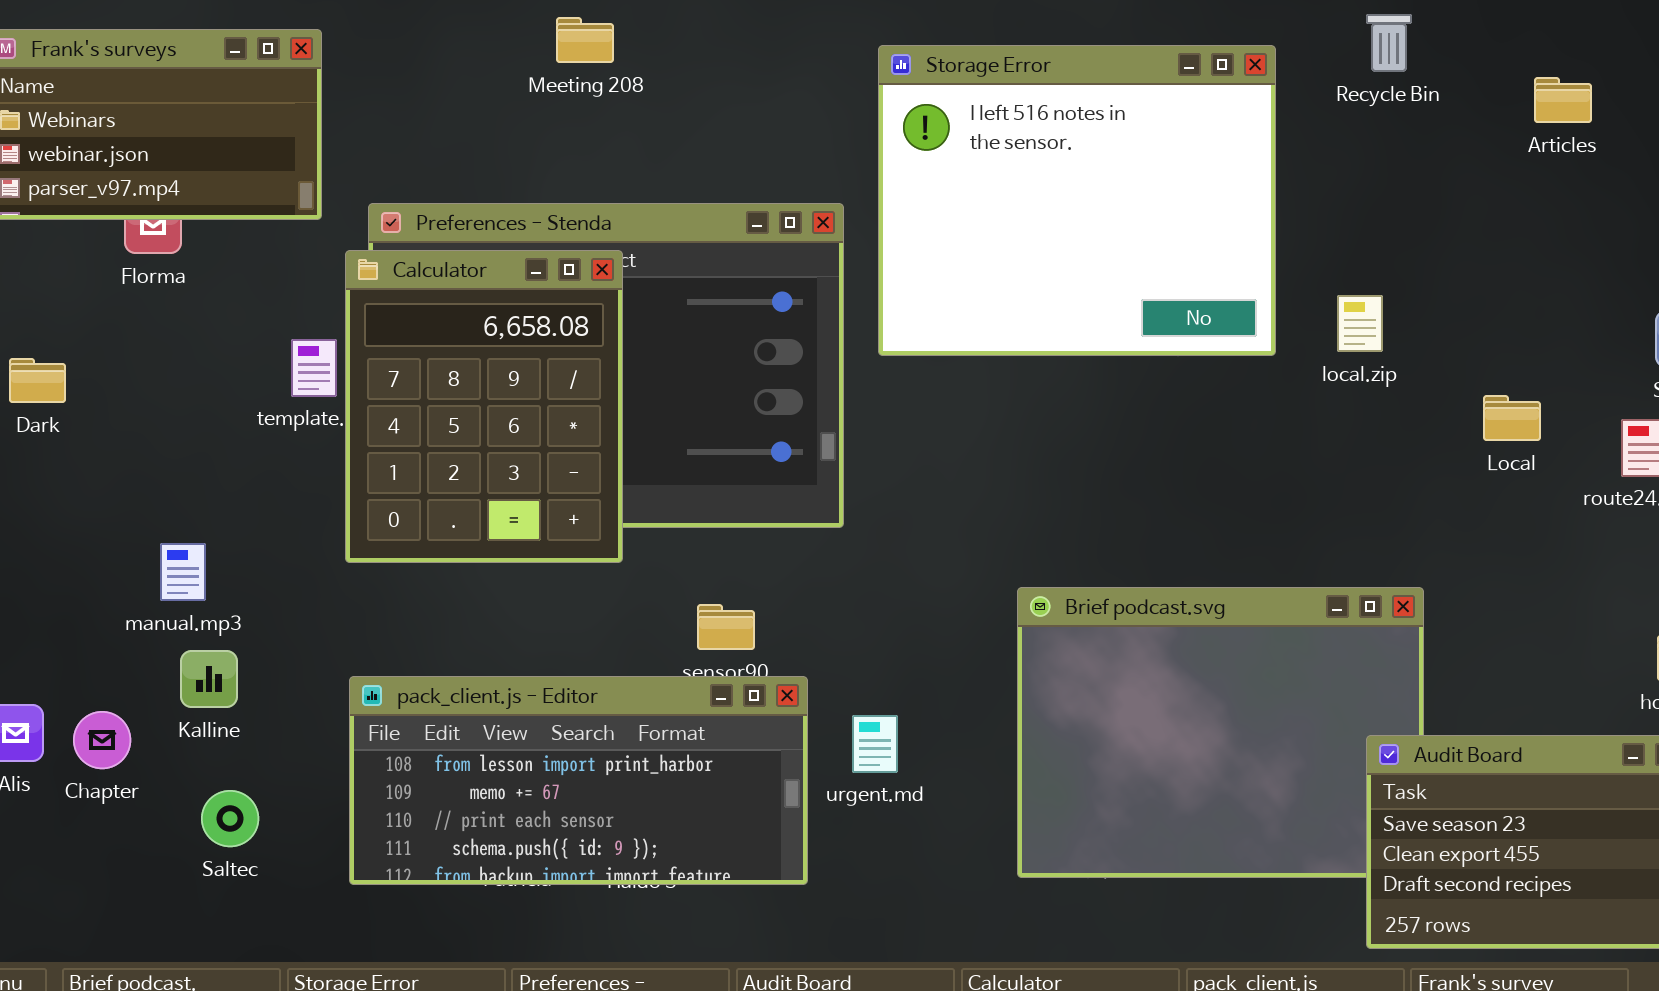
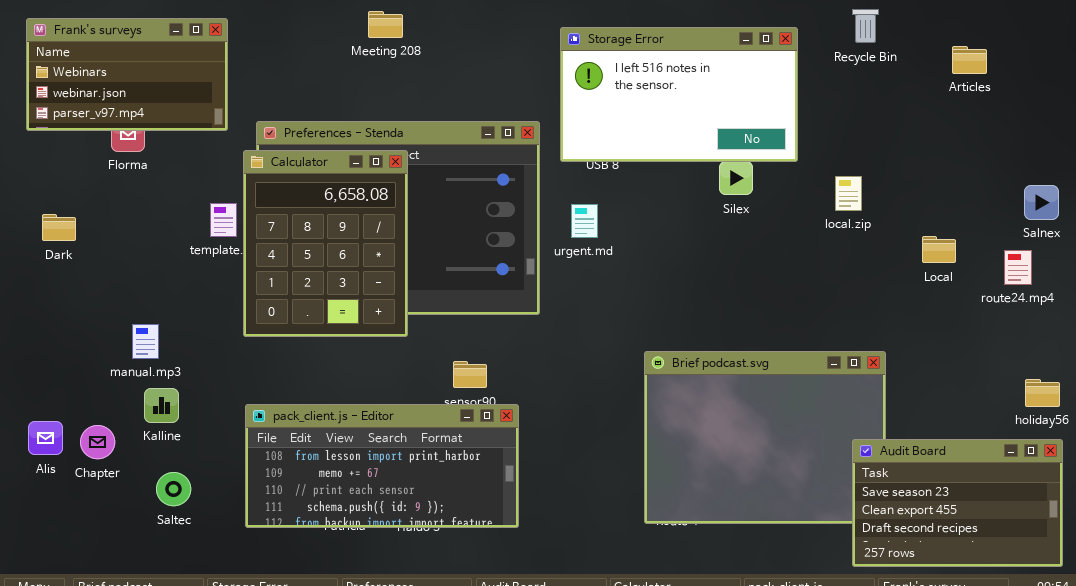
Storage Error: [878,45,1276,356] -> [560,27,798,162], resized
urgent.md: [852,715,898,773] -> [571,204,598,238], moved

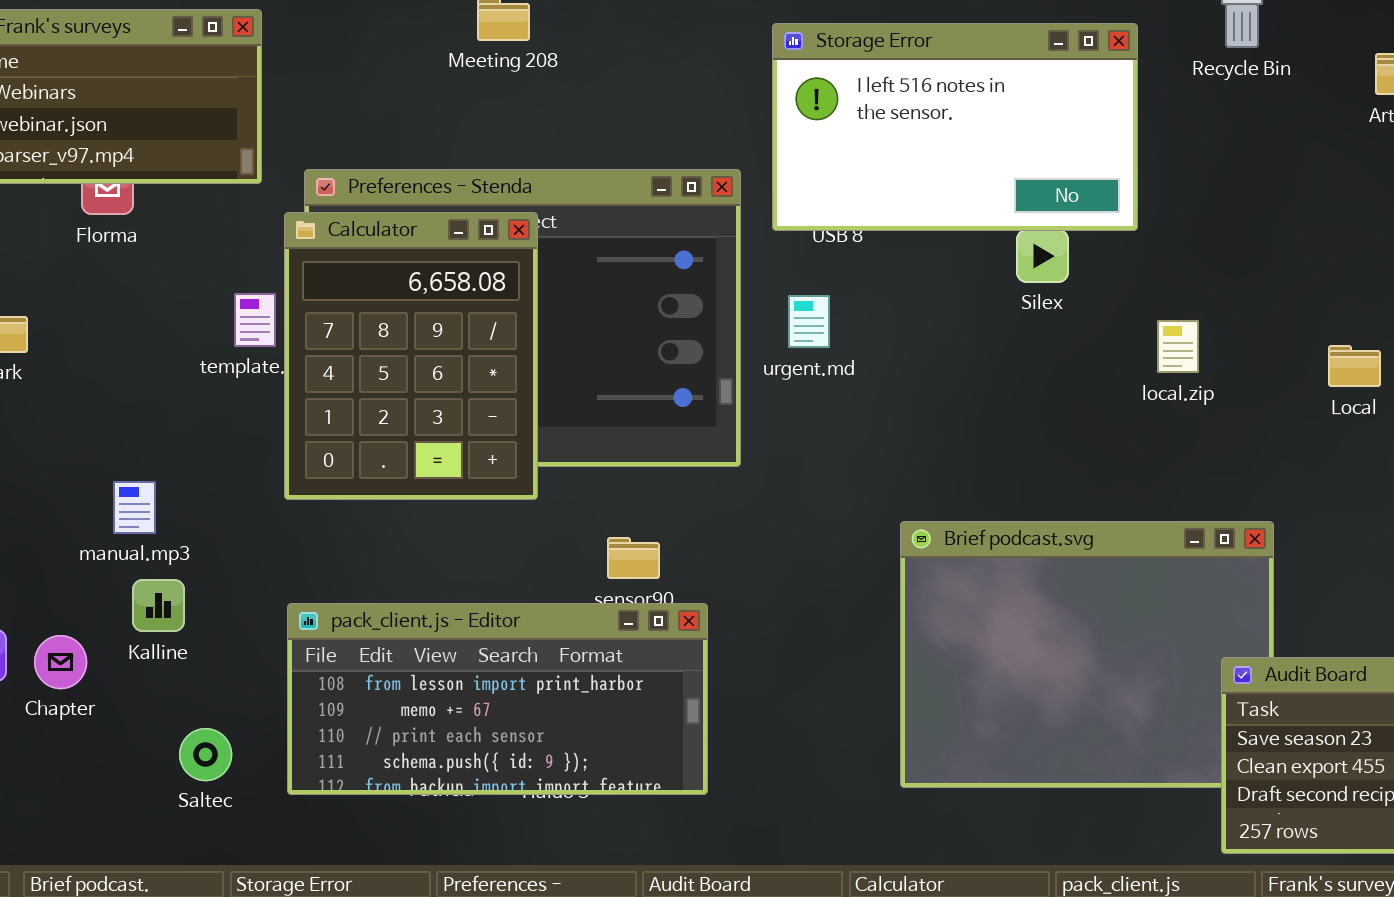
local.zip: [835,176,862,211] -> [1157,320,1199,373], moved
Saltec: [156,472,191,506] -> [179,728,232,781], moved

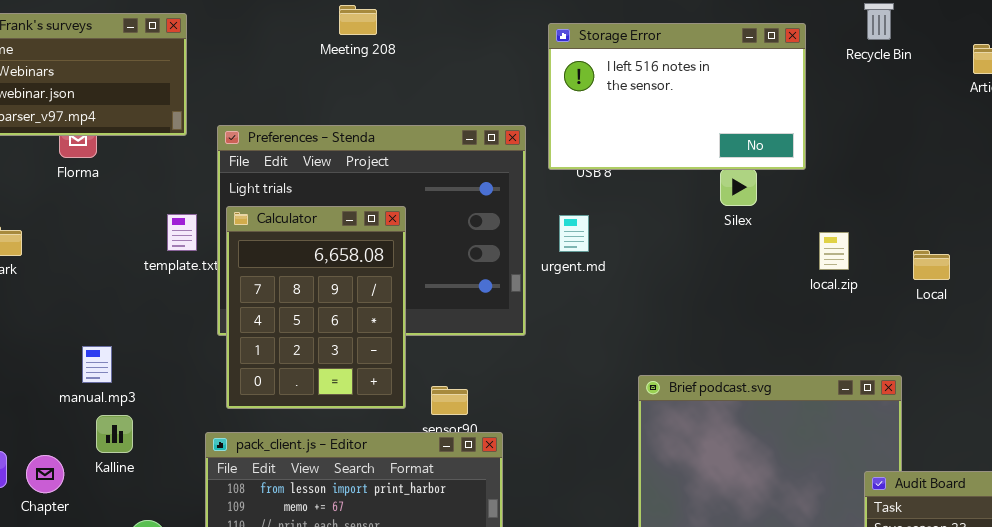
Calculator: [284,212,538,500] -> [226,206,406,409], moved
Local: [1328,345,1381,387] -> [913,250,950,280], moved

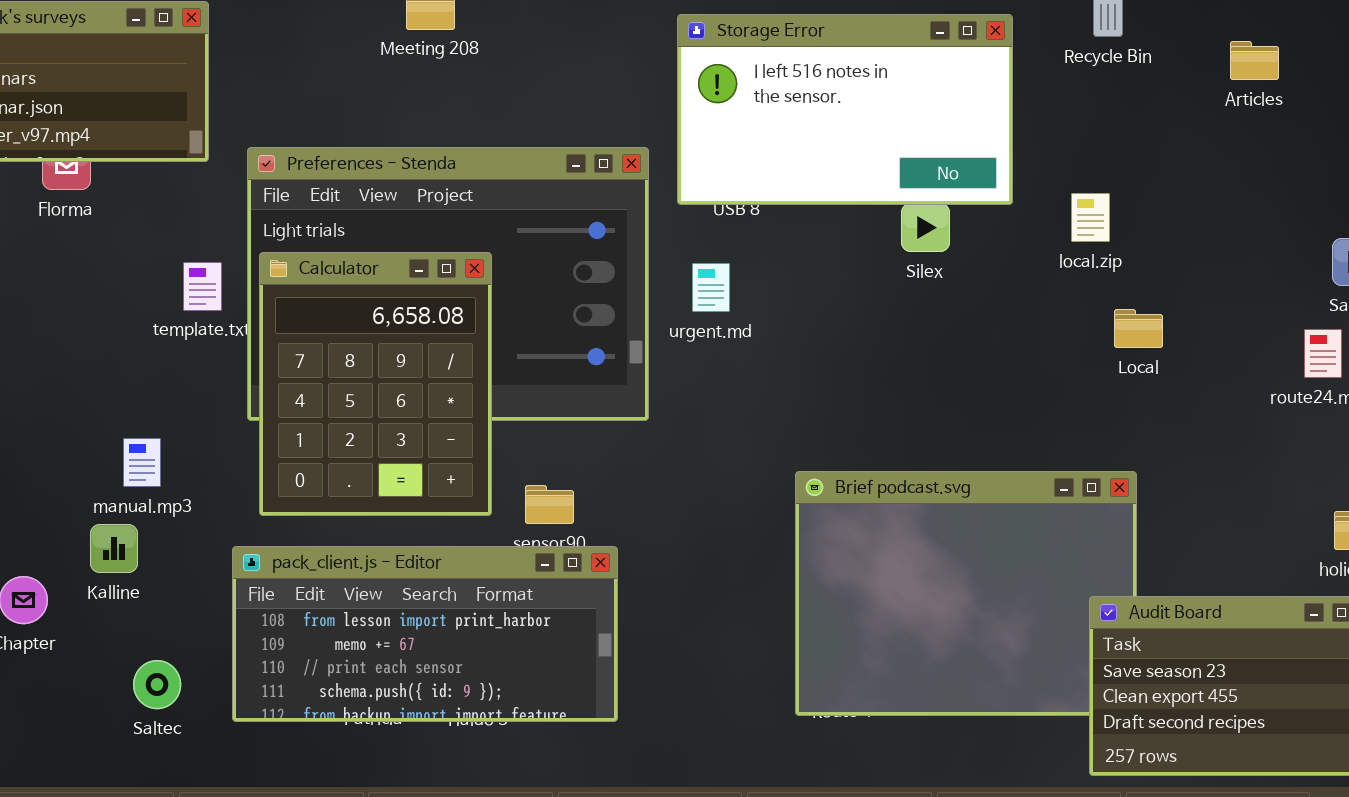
local.zip: [819,232,849,270] -> [1071,193,1110,242], moved
Local: [913,250,950,280] -> [1114,309,1163,348], moved
manual.mp3: [82,346,112,383] -> [123,438,161,487], moved

